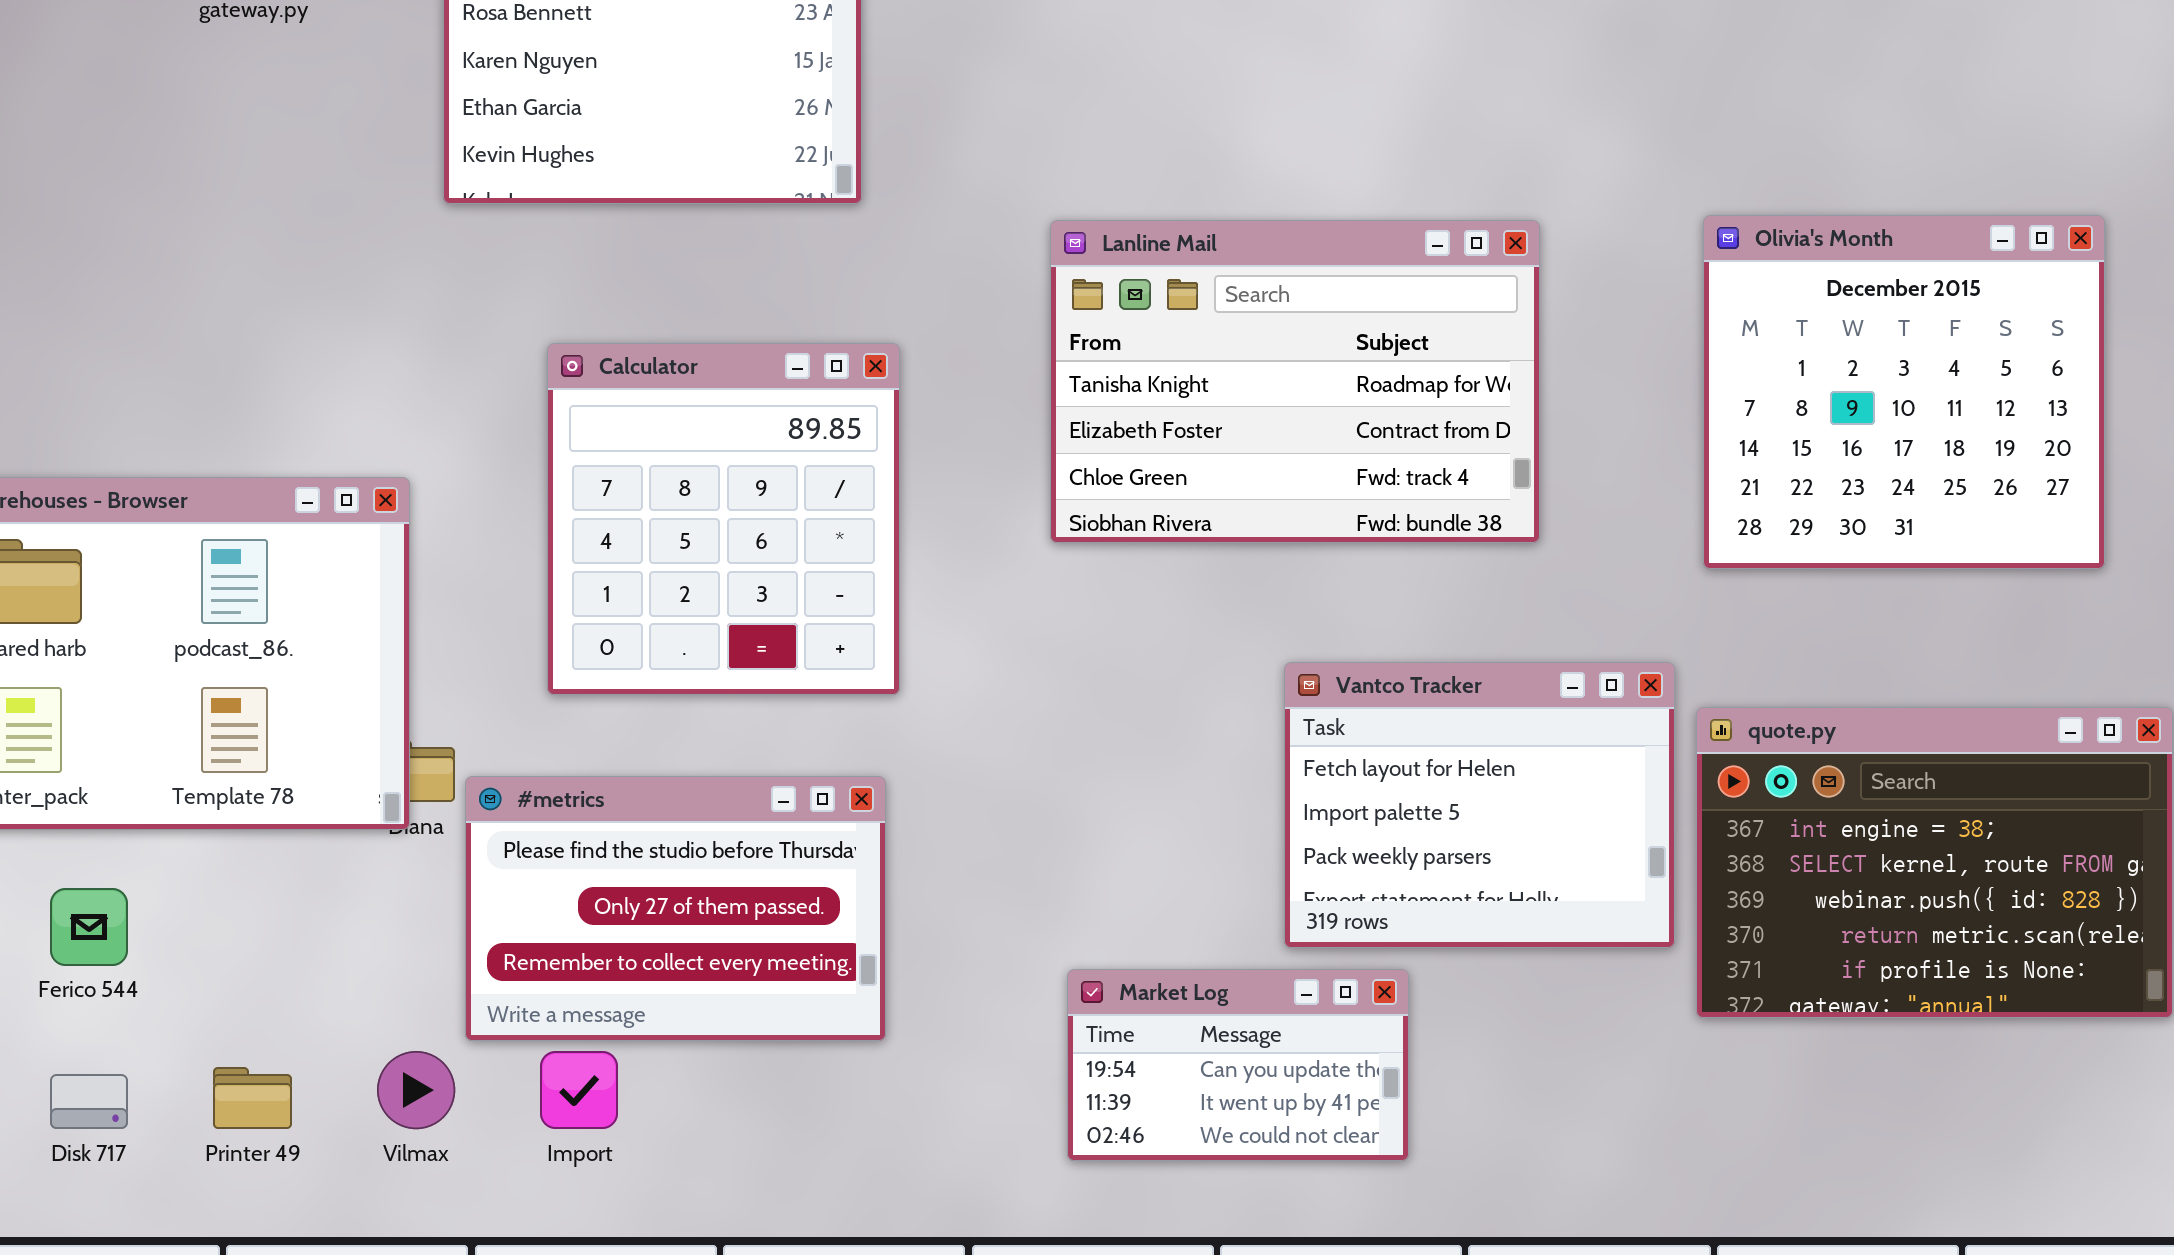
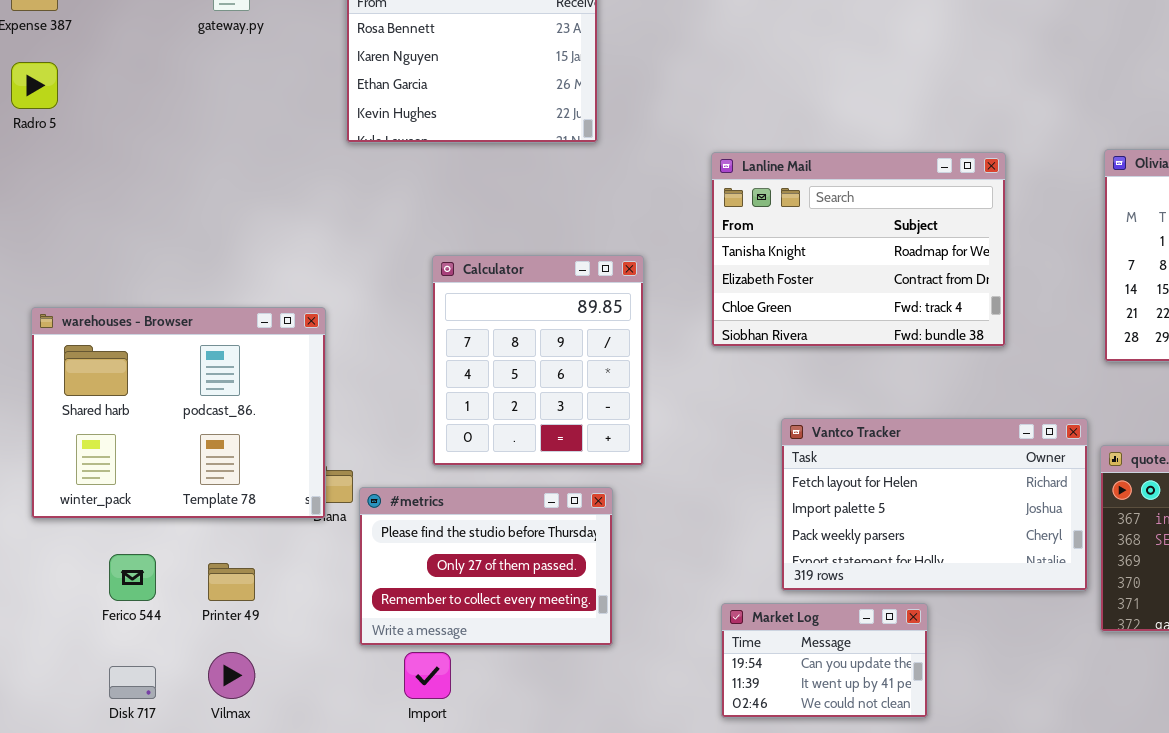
Calculator: [547,343,900,695] -> [432,255,644,466], moved
Vantco Tracker: [1284,662,1675,948] -> [781,418,1088,591], resized
Vilmax: [377,1051,455,1129] -> [208,652,255,699], moved
Printer 49: [213,1067,292,1129] -> [208,563,255,601], moved

